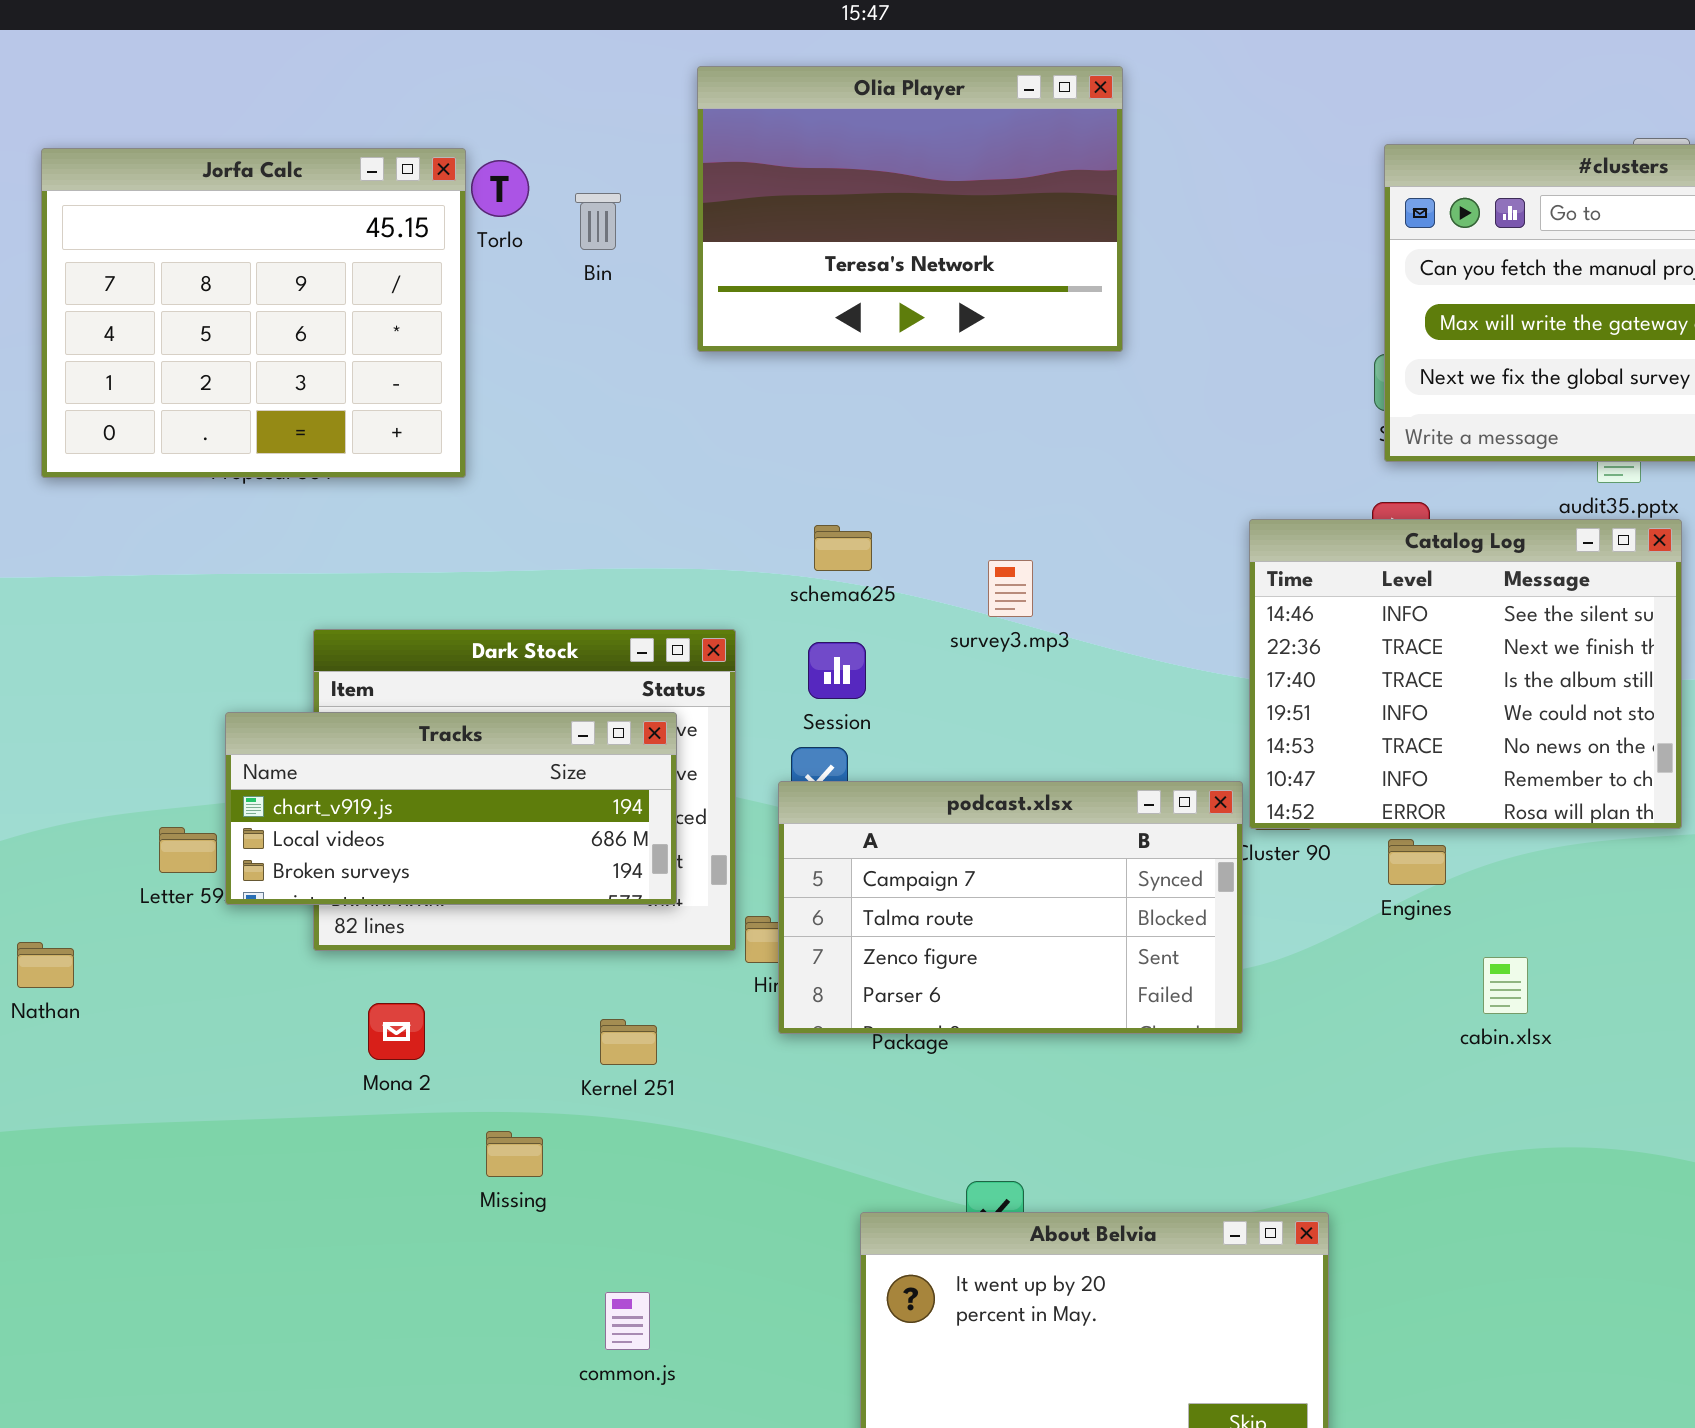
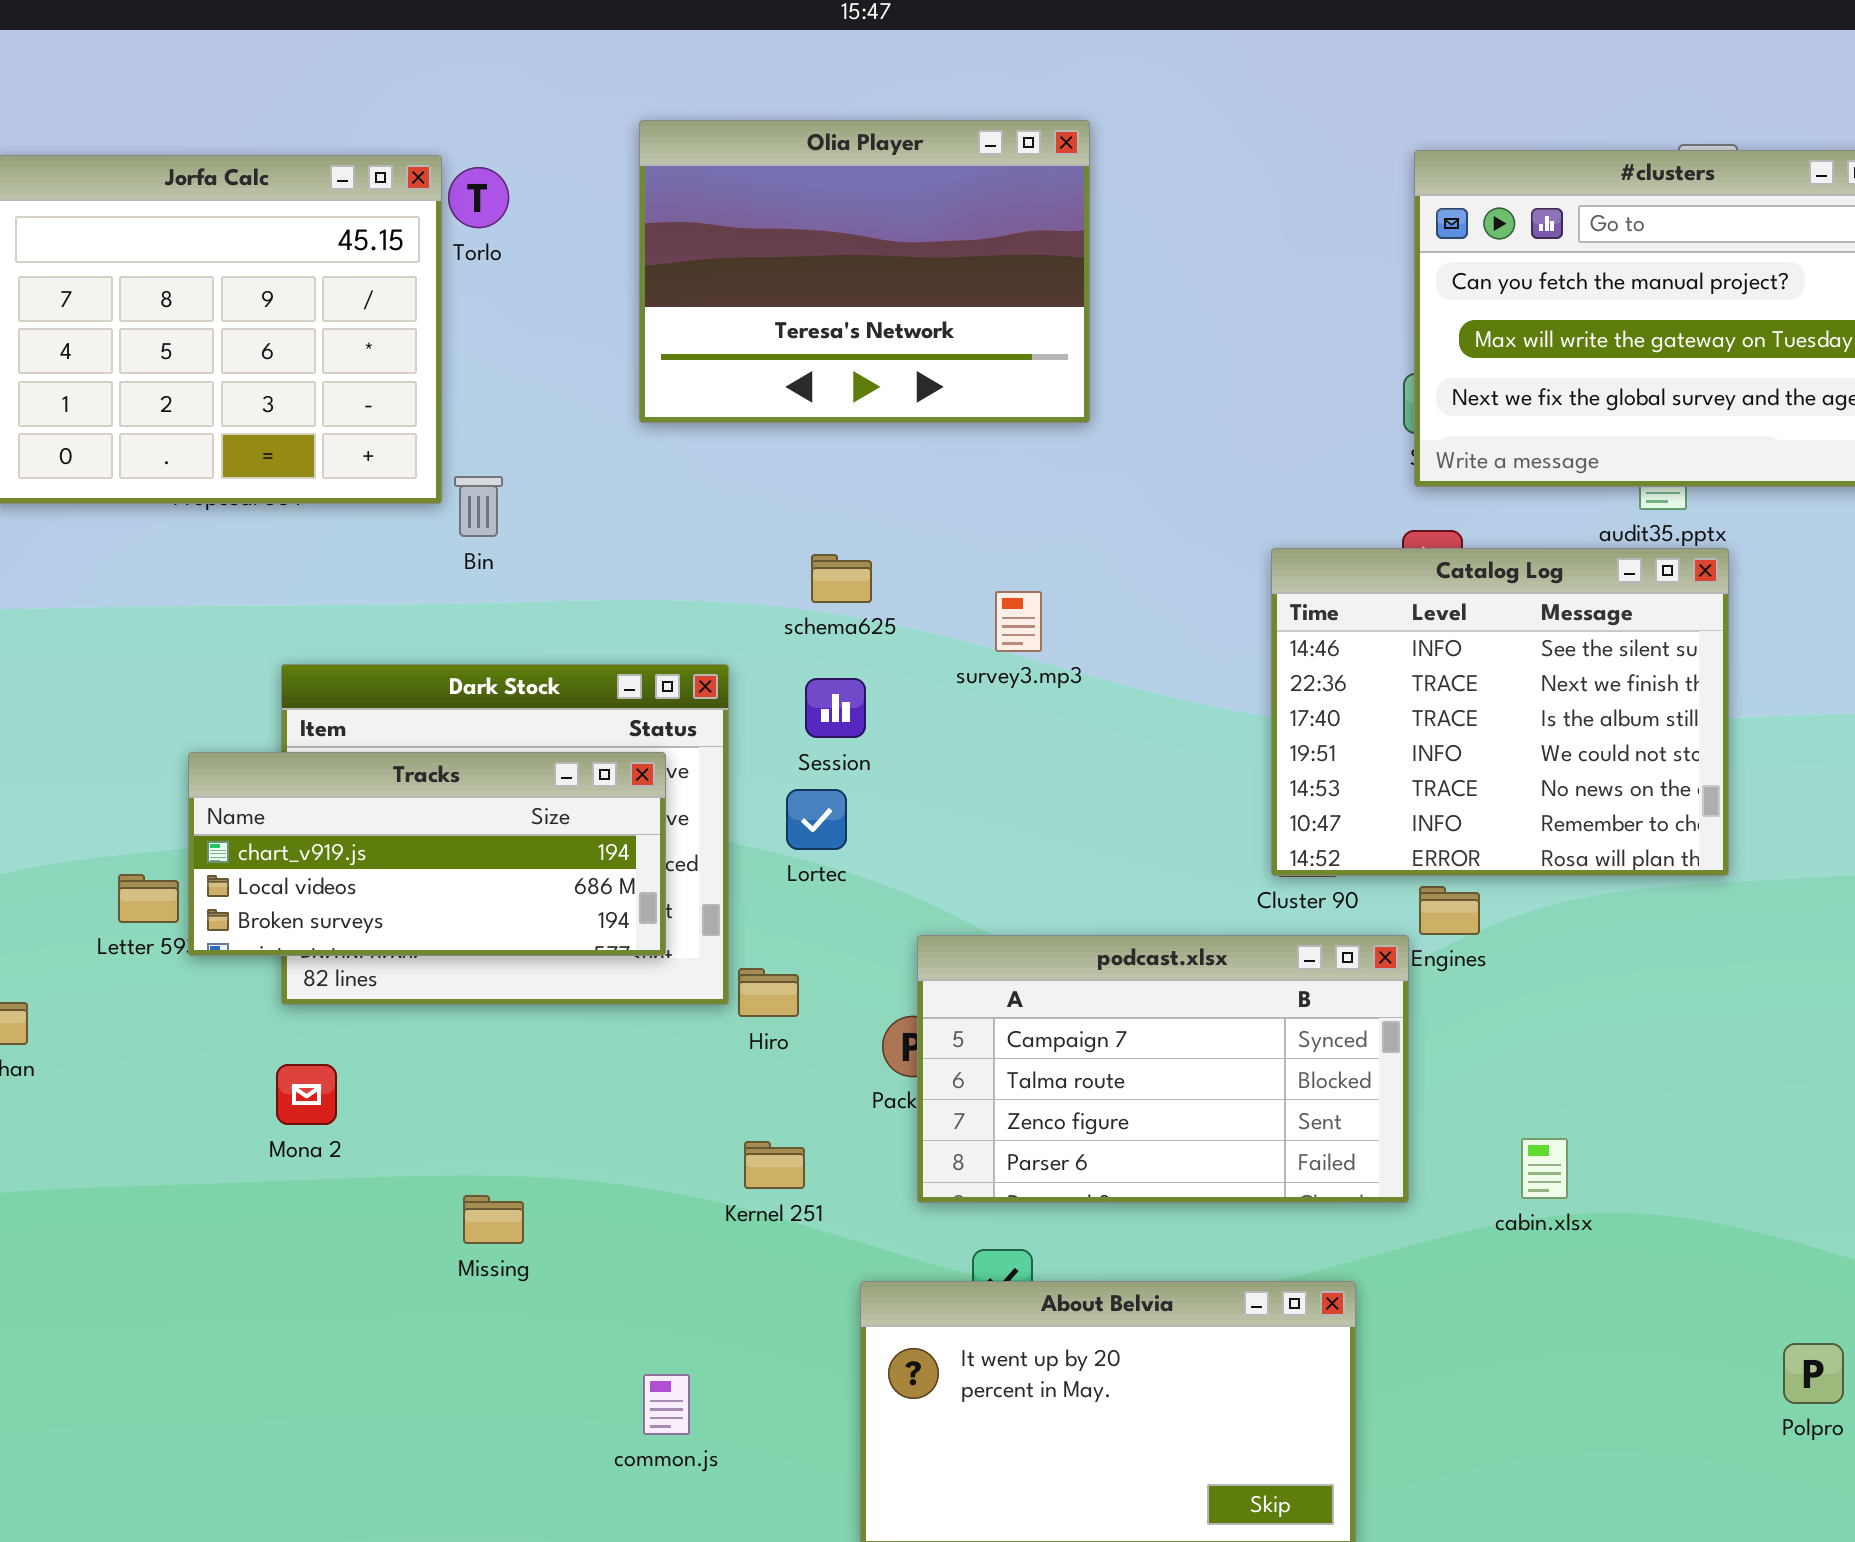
Olia Player: [697,66,1123,352] -> [639,120,1090,423], moved
Bin: [575,193,621,250] -> [454,476,503,537], moved
podcast.xlsx: [778,781,1243,1034] -> [917,935,1409,1203], moved
cabin.xlsx: [1483,957,1528,1014] -> [1521,1138,1568,1199], moved
Mona 2: [368,1003,425,1060] -> [276,1064,337,1125], moved
Kernel 251: [600,1019,657,1065] -> [744,1141,805,1189], moved
common.js: [605,1292,650,1350] -> [643,1374,690,1435], moved

